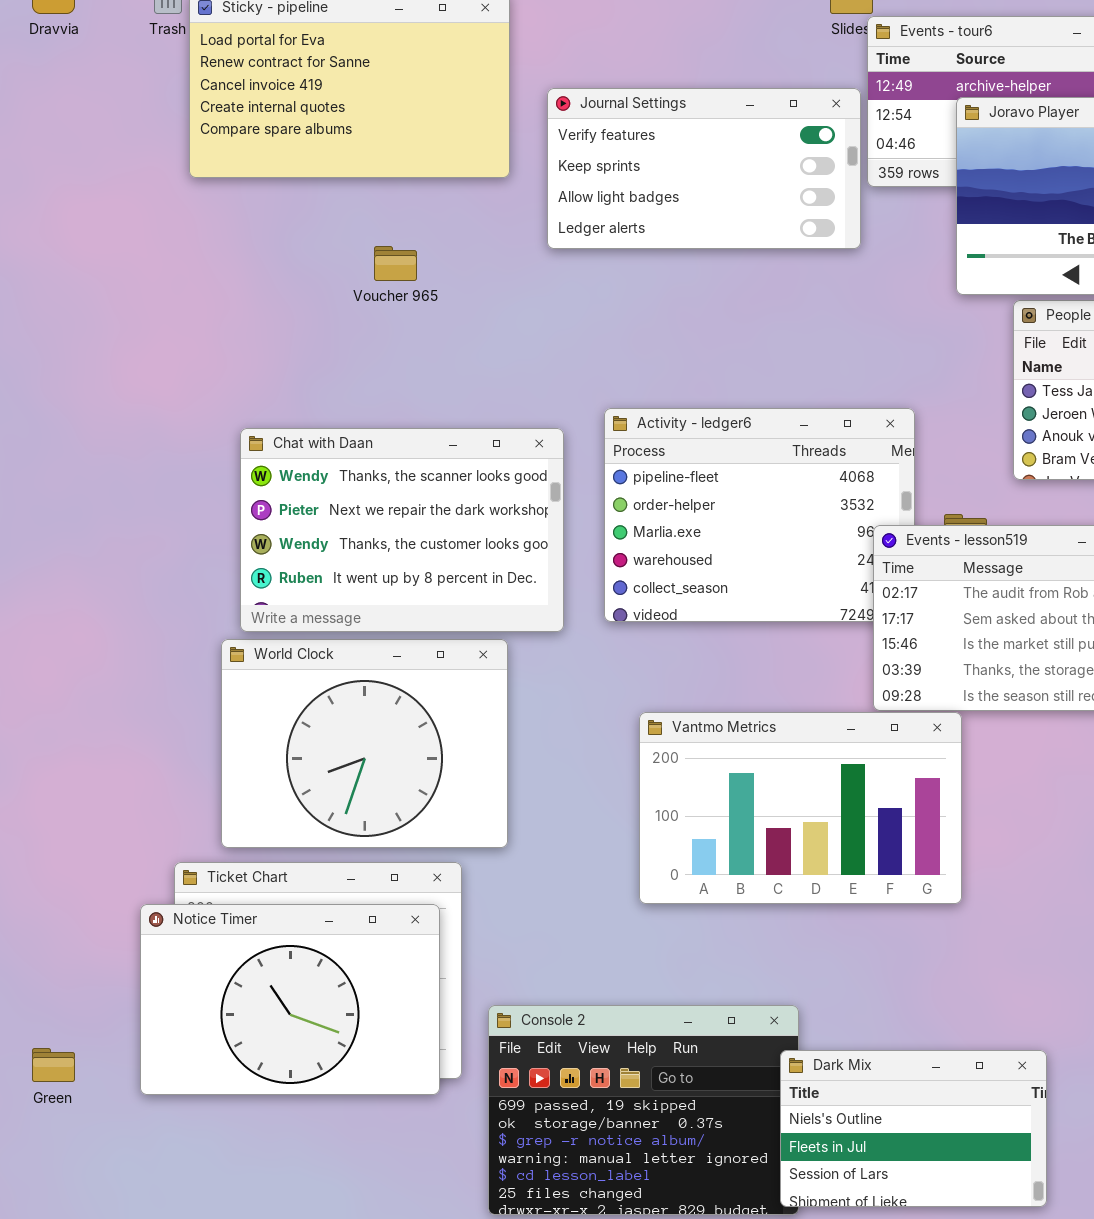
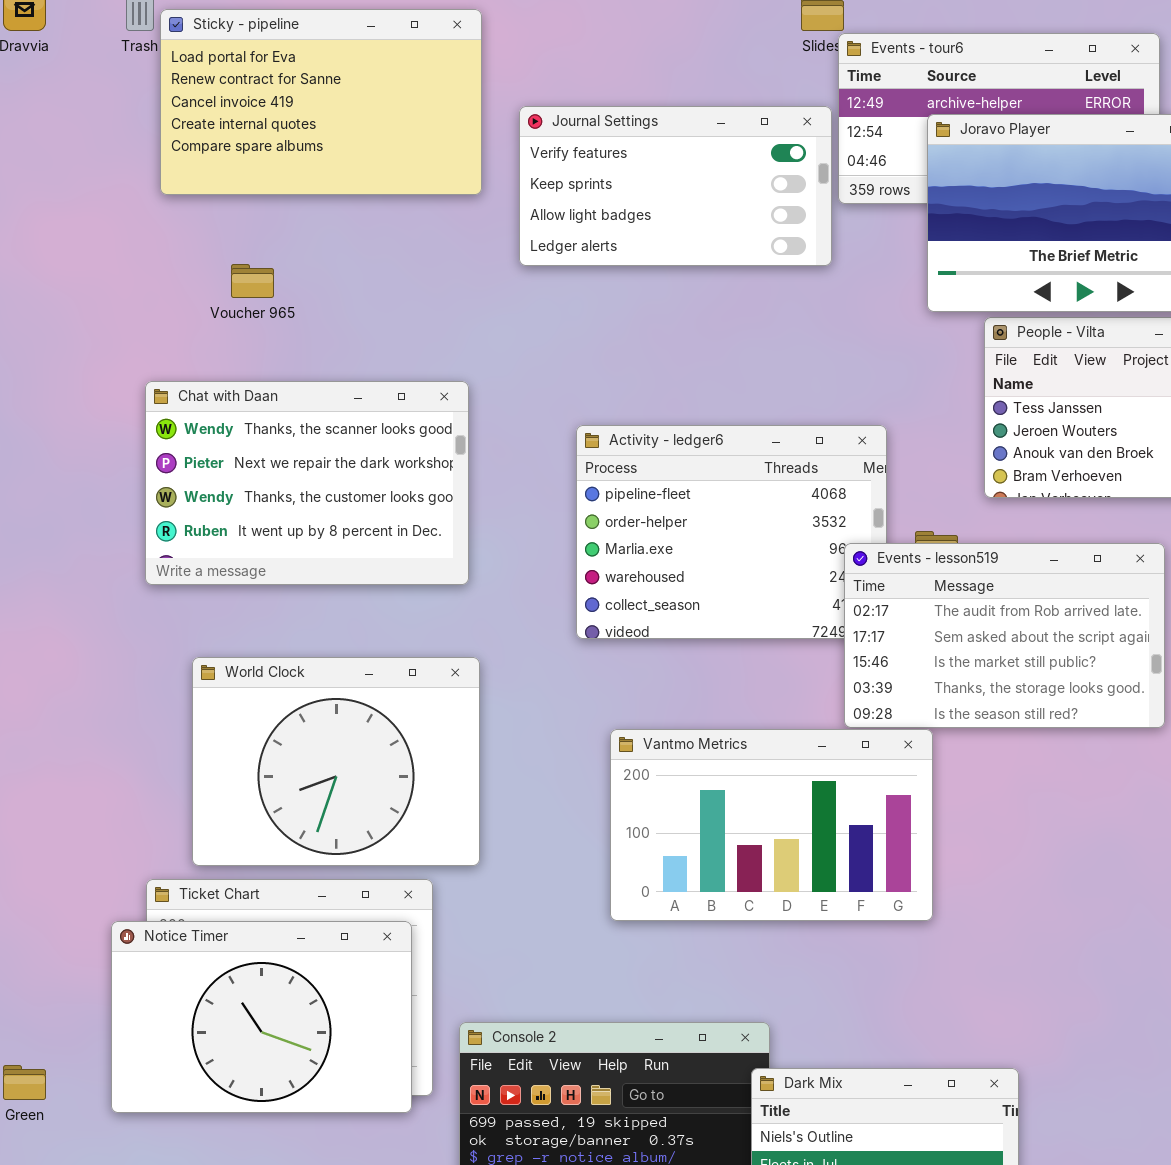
Voucher 965: [374,246,417,281] -> [231,264,274,298], moved
Chat with Daan: [240,428,564,632] -> [145,381,469,585], moved

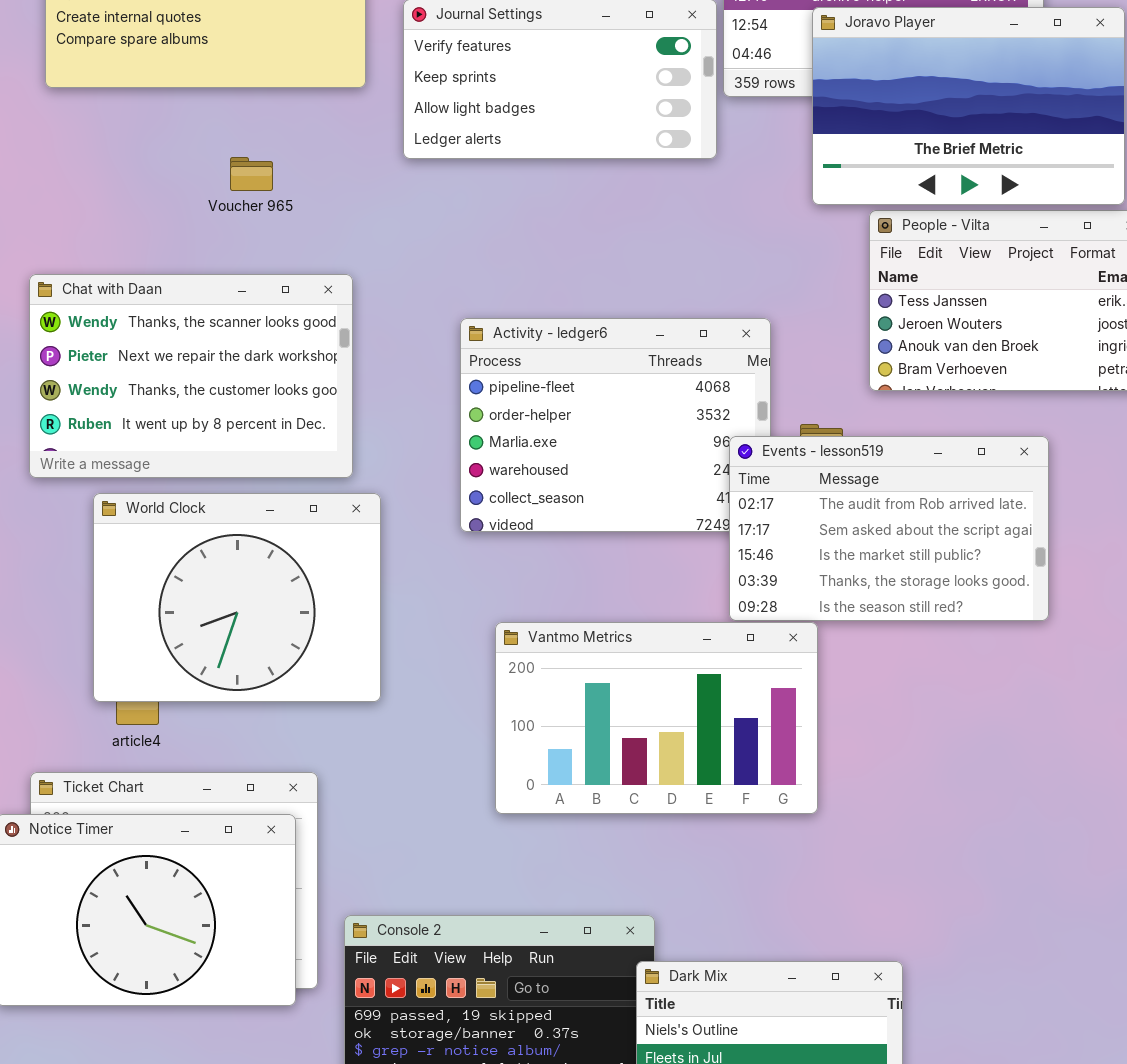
Voucher 965: [231,264,274,298] -> [230,157,273,191], moved
World Clock: [192,657,480,866] -> [93,493,381,702], moved

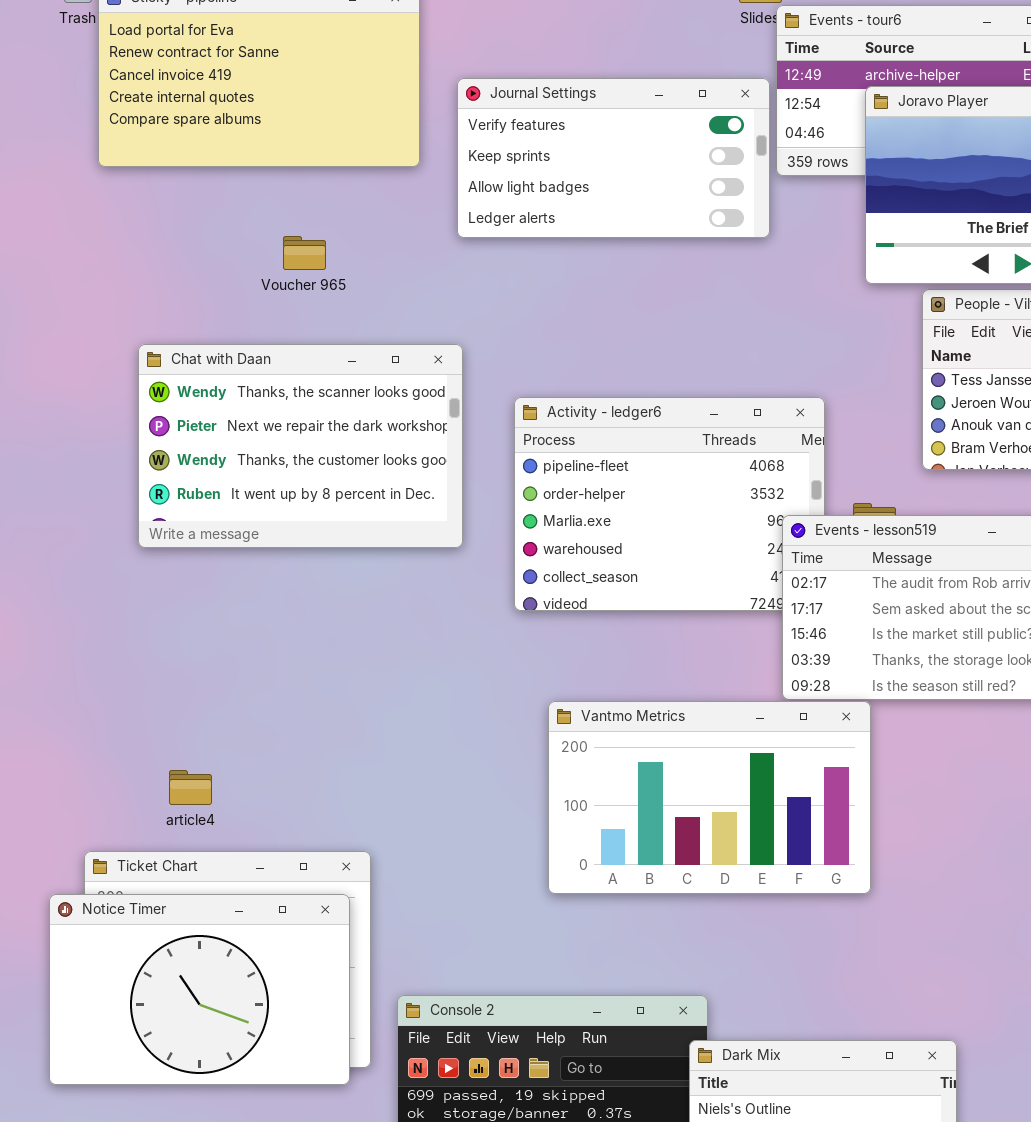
Chat with Daan: [29,274,353,478] -> [138,344,463,548], moved
World Clock: [93,493,381,702] -> none, closed

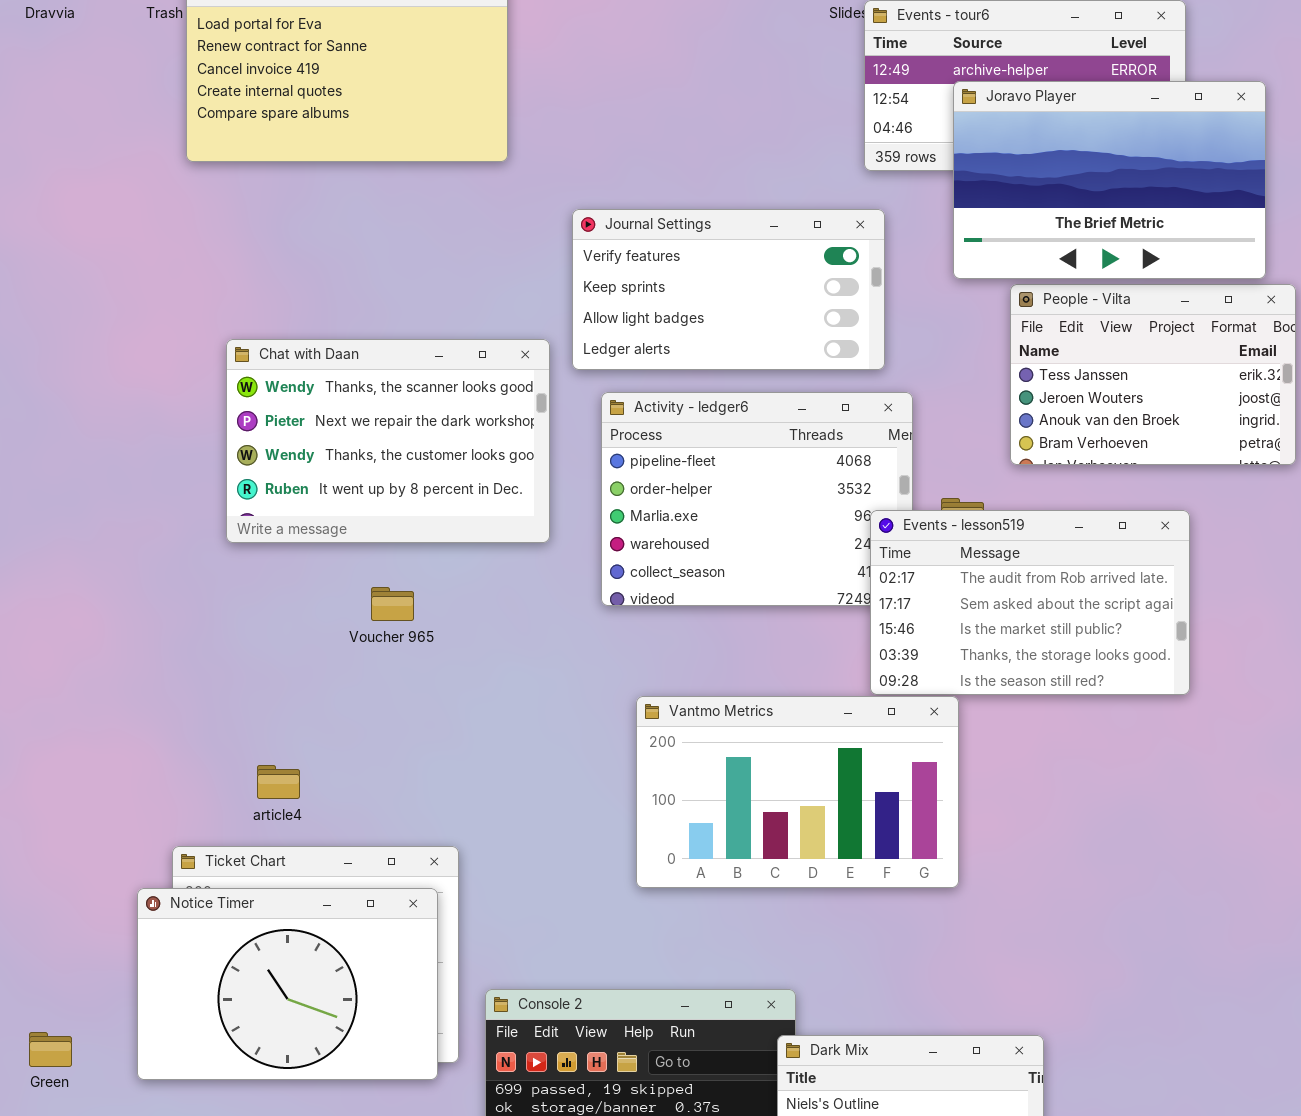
Journal Settings: [457,78,770,238] -> [572,209,885,370], moved
Voucher 965: [283,236,326,270] -> [371,587,414,621], moved

